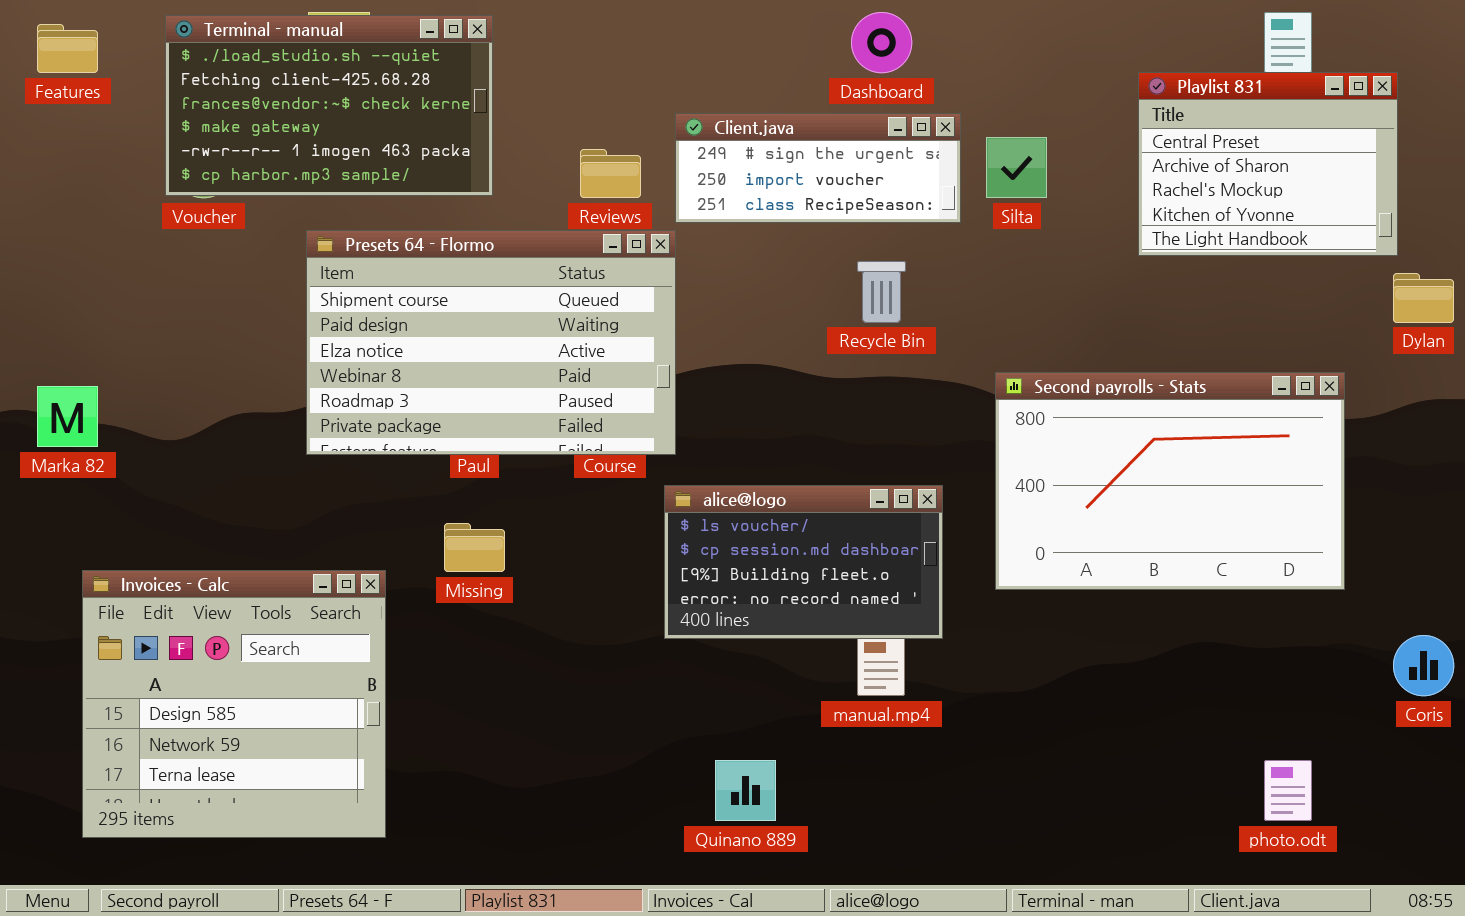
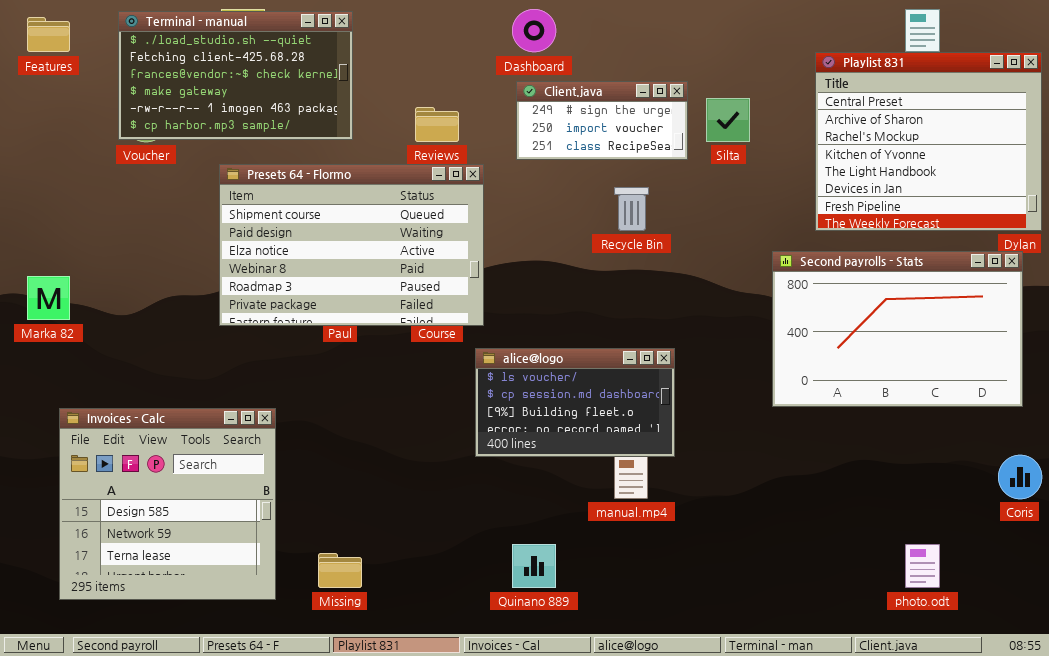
Dashboard: [851,12,912,73] -> [512,9,556,52], moved
Playlist 831: [1138,72,1398,256] -> [815,52,1042,231], resized
Client.java: [675,113,961,223] -> [516,81,688,160], resized
Second payrolls - Stats: [995,372,1345,590] -> [772,251,1023,407], moved
Missing: [444,523,505,572] -> [318,553,362,588], moved

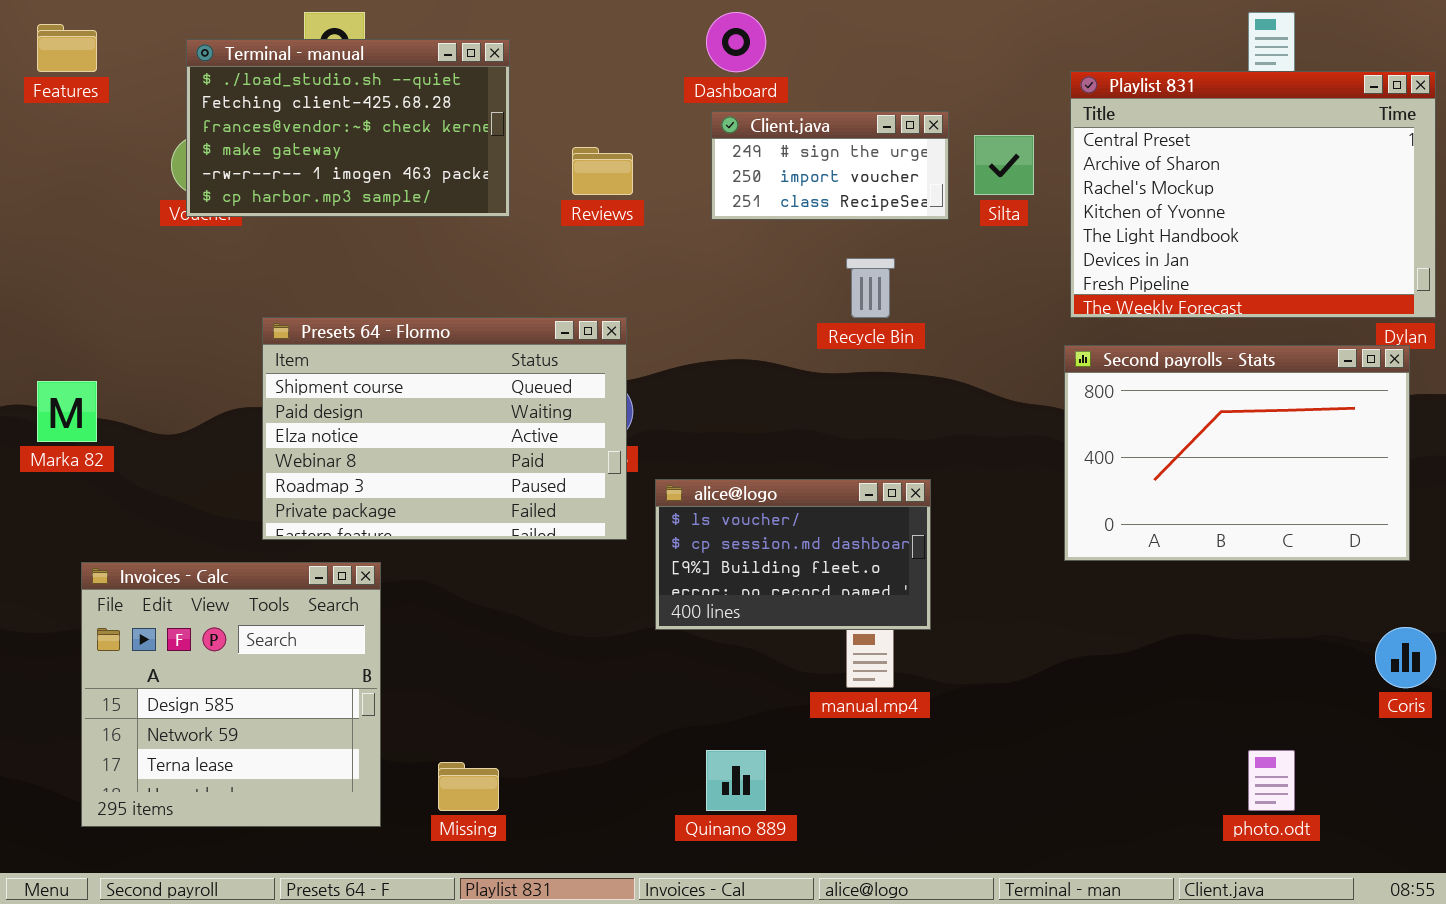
Terminal - manual: [118,11,353,140] -> [186,39,510,217], moved
Playlist 831: [815,52,1042,231] -> [1070,71,1436,318], resized
Presets 64 - Flormo: [219,164,484,326] -> [262,317,627,540], moved

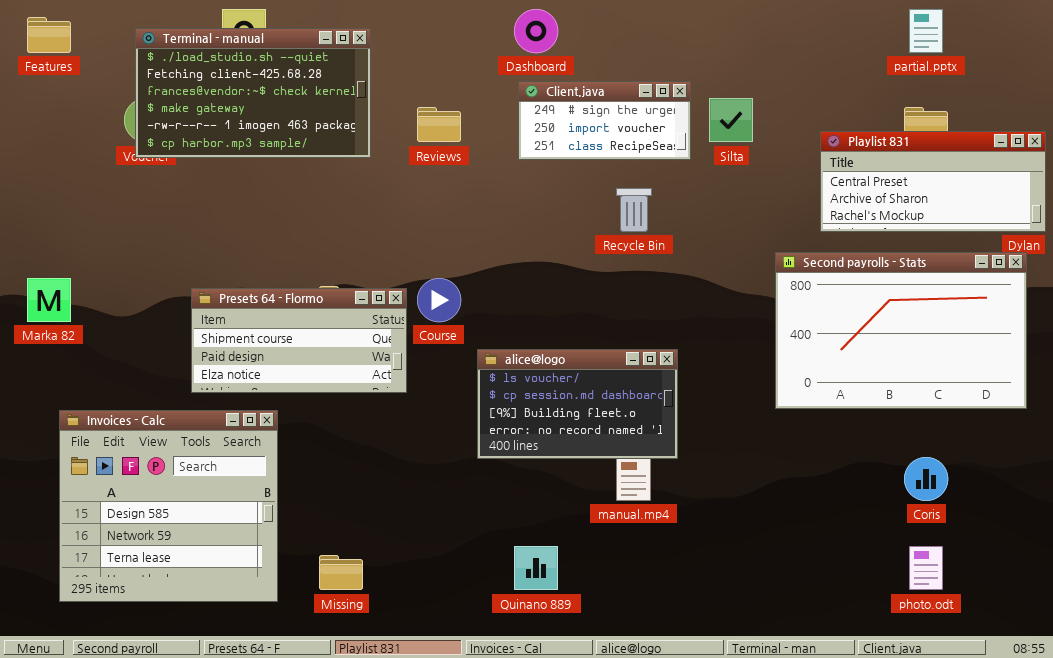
Playlist 831: [1070,71,1436,318] -> [820,131,1046,232], resized
Presets 64 - Flormo: [262,317,627,540] -> [191,288,407,393], resized
Coris: [1375,627,1436,688] -> [904,457,948,501], moved

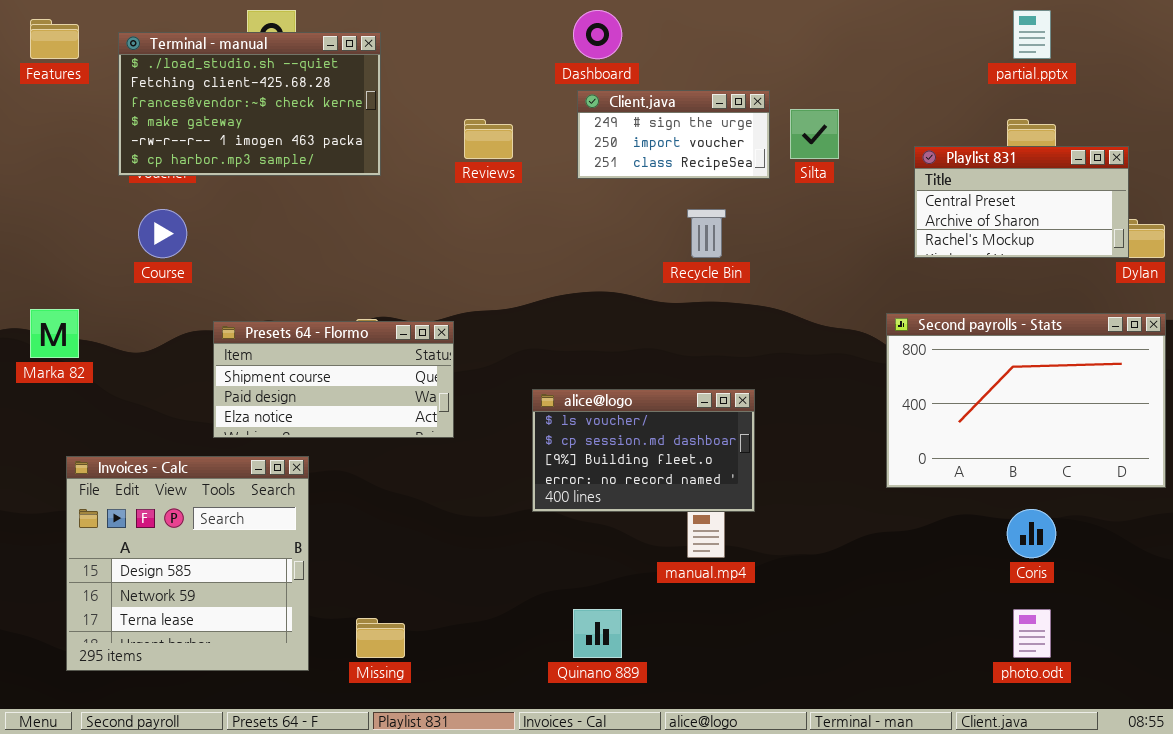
Terminal - manual: [135,28,371,158] -> [118,32,381,176], moved
Playlist 831: [820,131,1046,232] -> [914,146,1129,258], resized
Second payrolls - Stats: [775,252,1027,409] -> [886,313,1166,488], moved
Course: [417,278,461,322] -> [138,209,187,258], moved

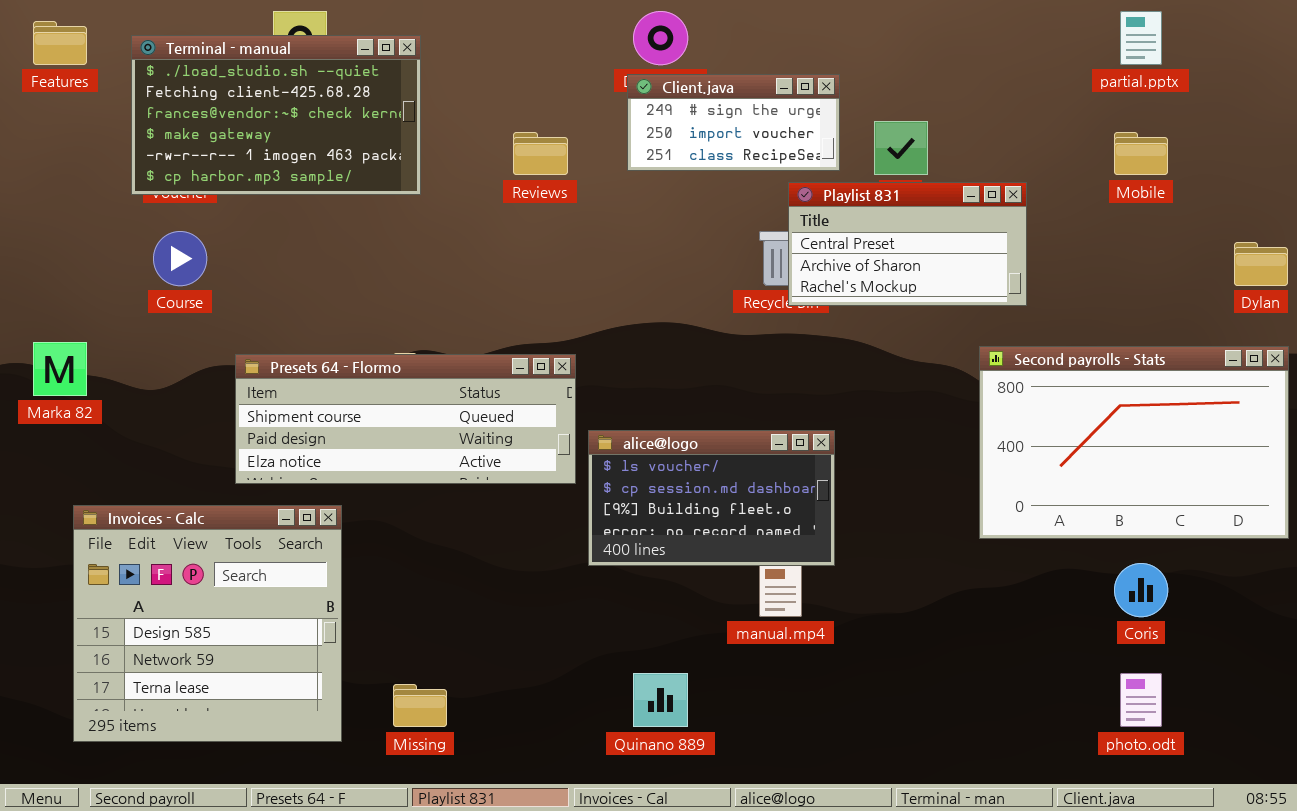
Client.java: [577,90,770,179] -> [627,74,840,171], moved
Playlist 831: [914,146,1129,258] -> [788,182,1027,306], moved
Presets 64 - Flormo: [213,321,454,438] -> [235,354,576,484], resized

